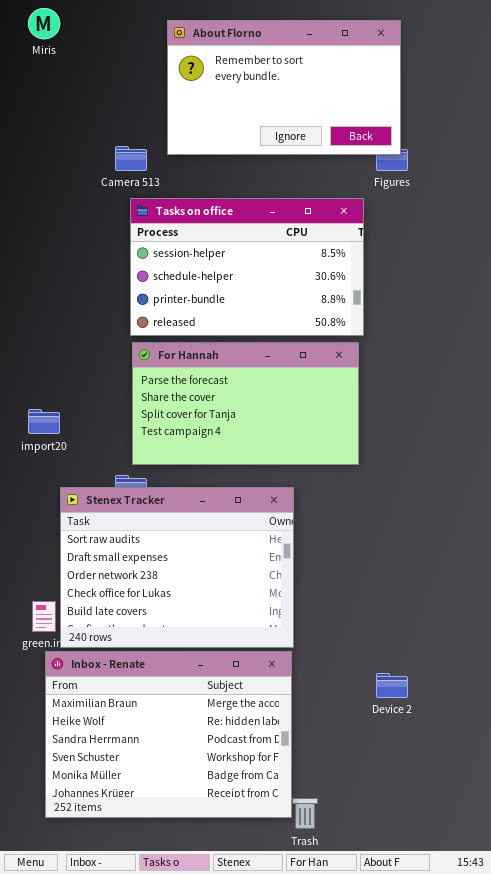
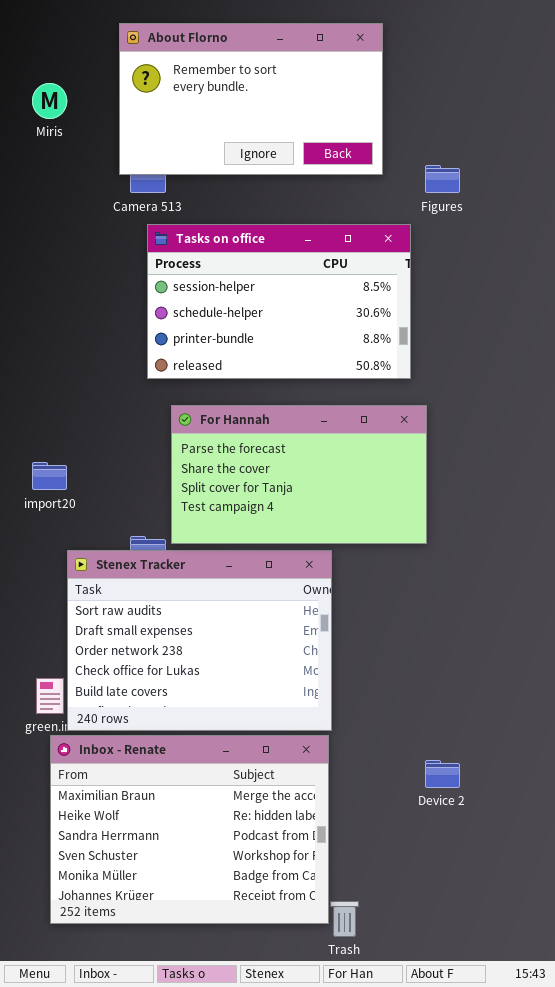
Miris: [28,8,60,39] -> [32,83,67,119], moved
About Florno: [167,20,401,155] -> [119,23,383,175], moved
For Hannah: [132,342,359,465] -> [171,405,427,544], moved

